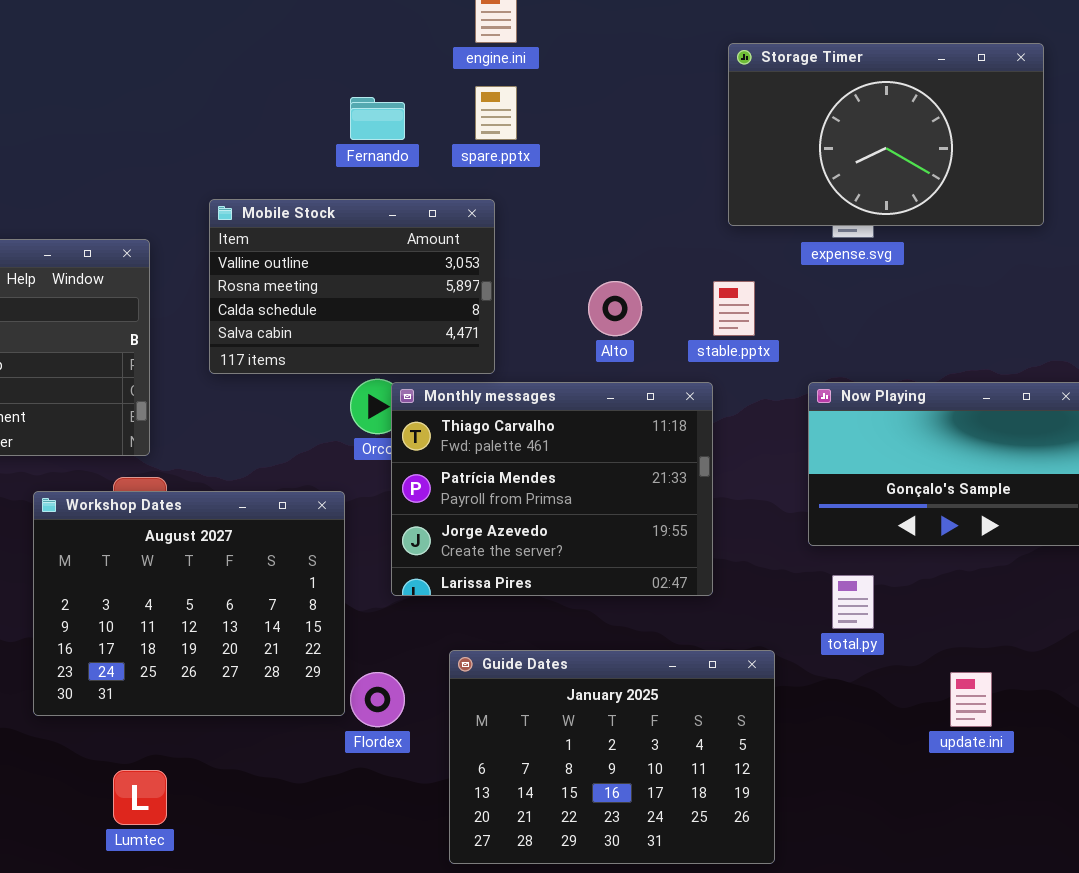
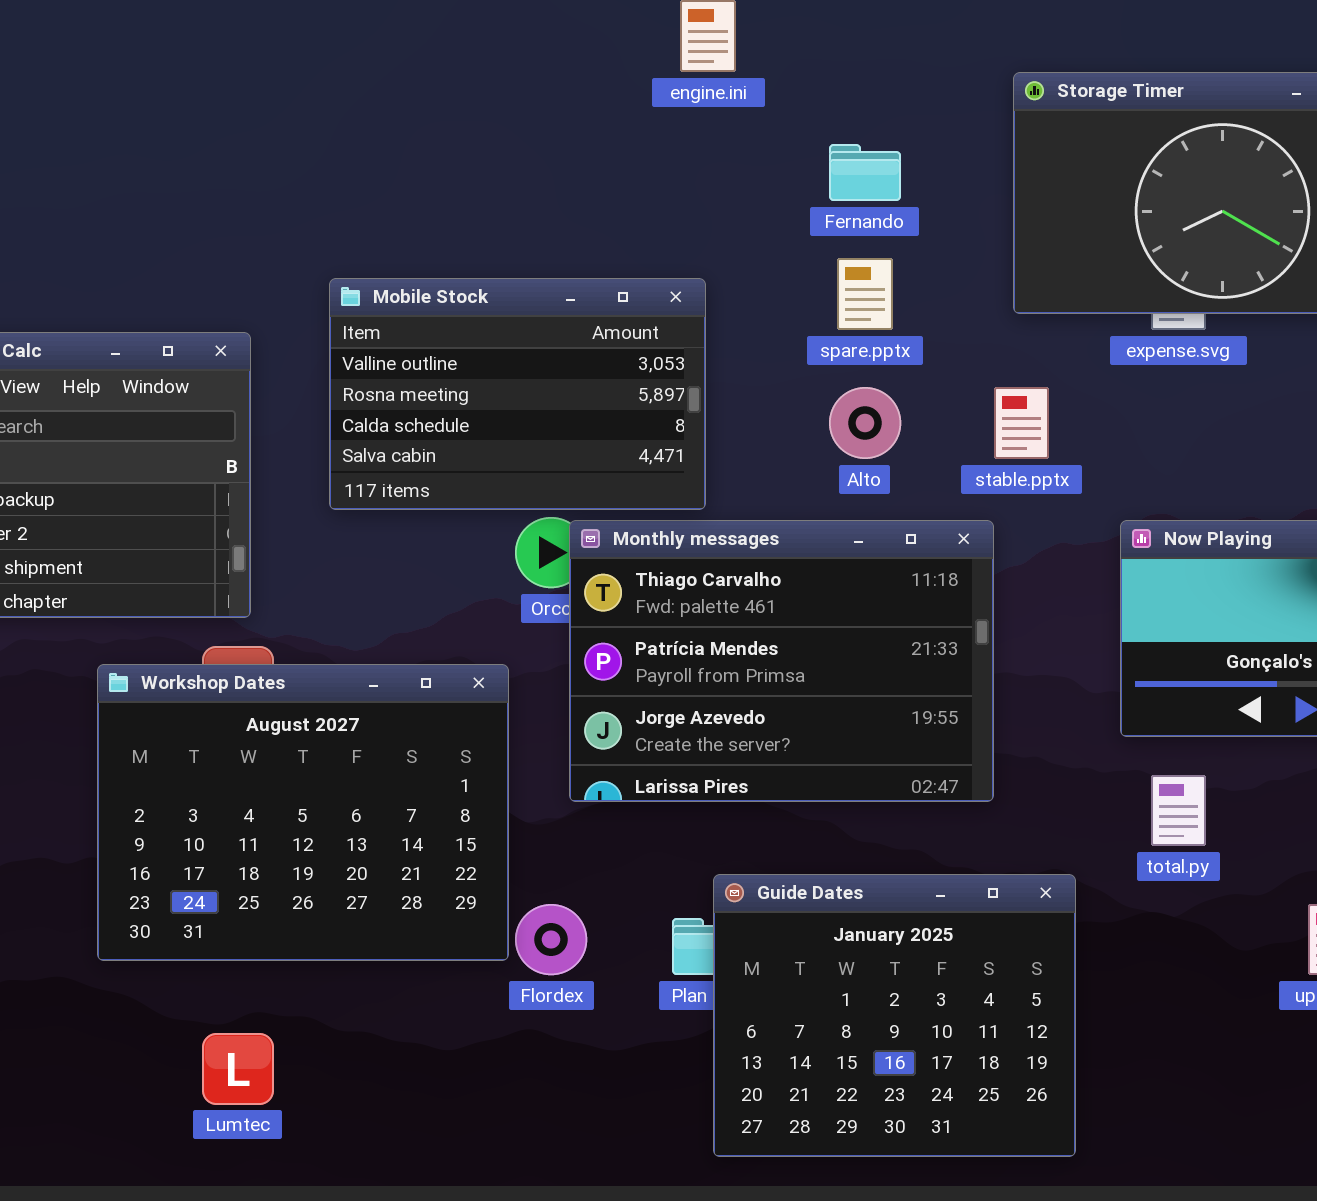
spare.pptx: [475,86,517,140] -> [837,258,893,330], moved
Fernando: [350,97,405,140] -> [829,144,901,201], moved
Guide Dates: [449,650,775,864] -> [713,874,1076,1157], resized

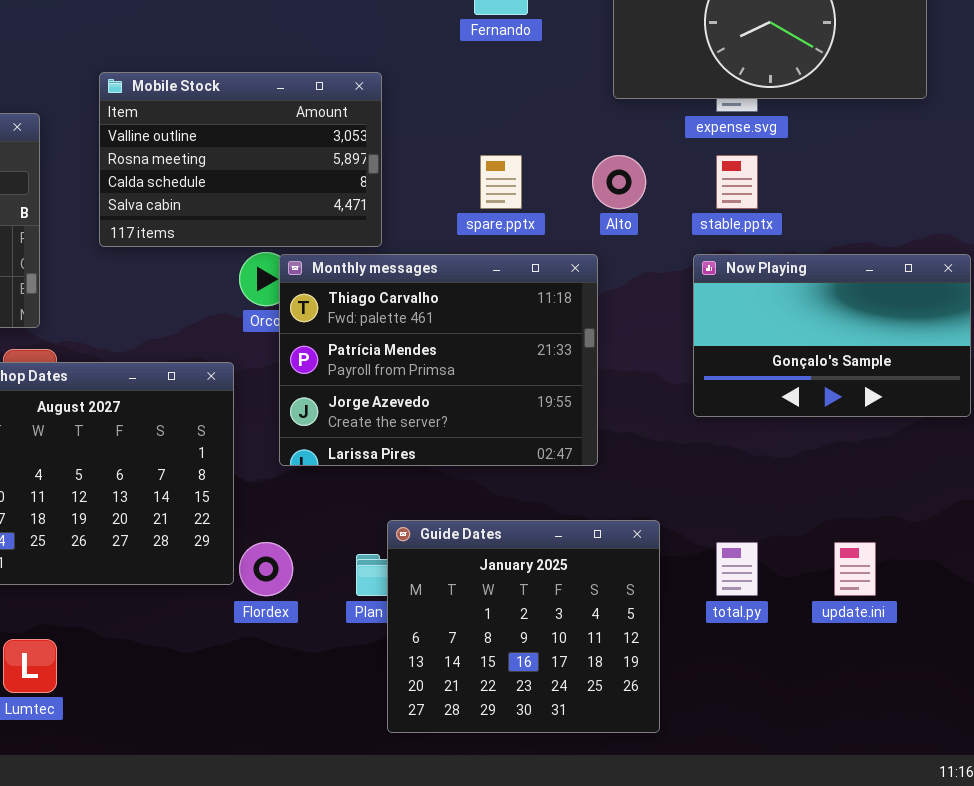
spare.pptx: [837,258,893,330] -> [480,155,522,209], moved
Alto: [829,387,901,459] -> [592,155,646,209], moved
stable.pptx: [994,387,1049,459] -> [716,155,758,209], moved
total.py: [1151,775,1206,846] -> [716,542,758,596], moved

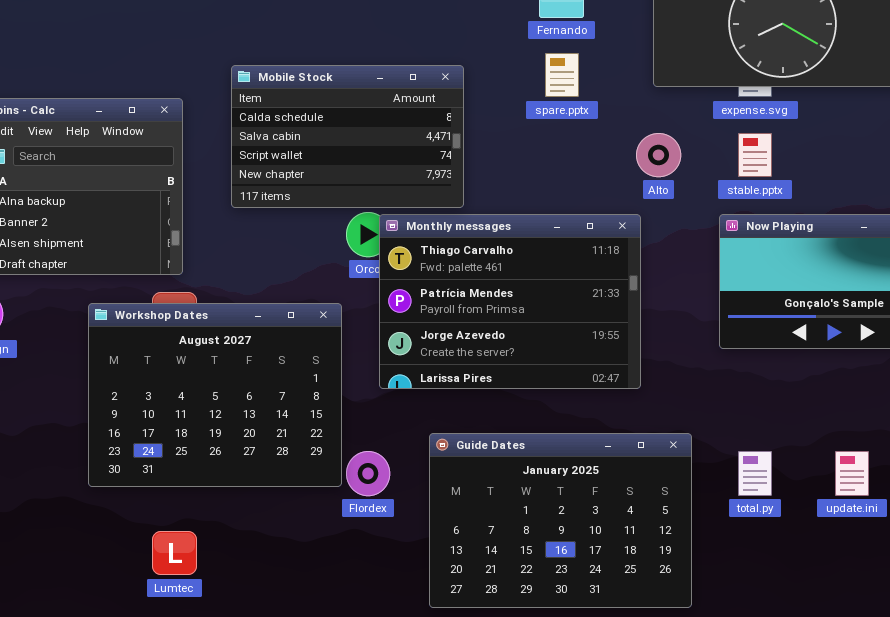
Mobile Stock: [99,72,382,247] -> [231,65,464,208], scrolled down 2 rows
spare.pptx: [480,155,522,209] -> [545,53,579,97], moved
Guide Dates: [387,520,660,733] -> [429,433,692,608], resized

